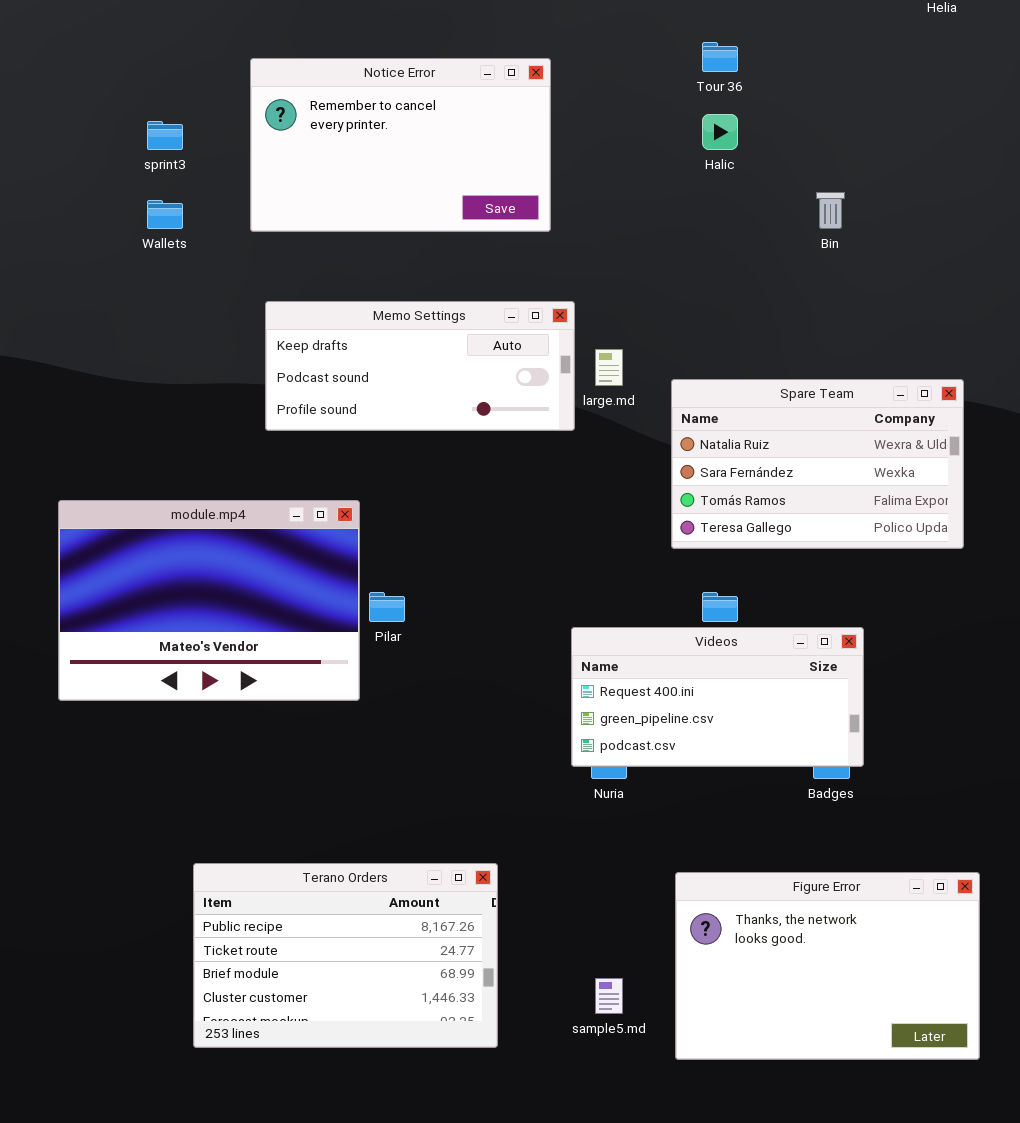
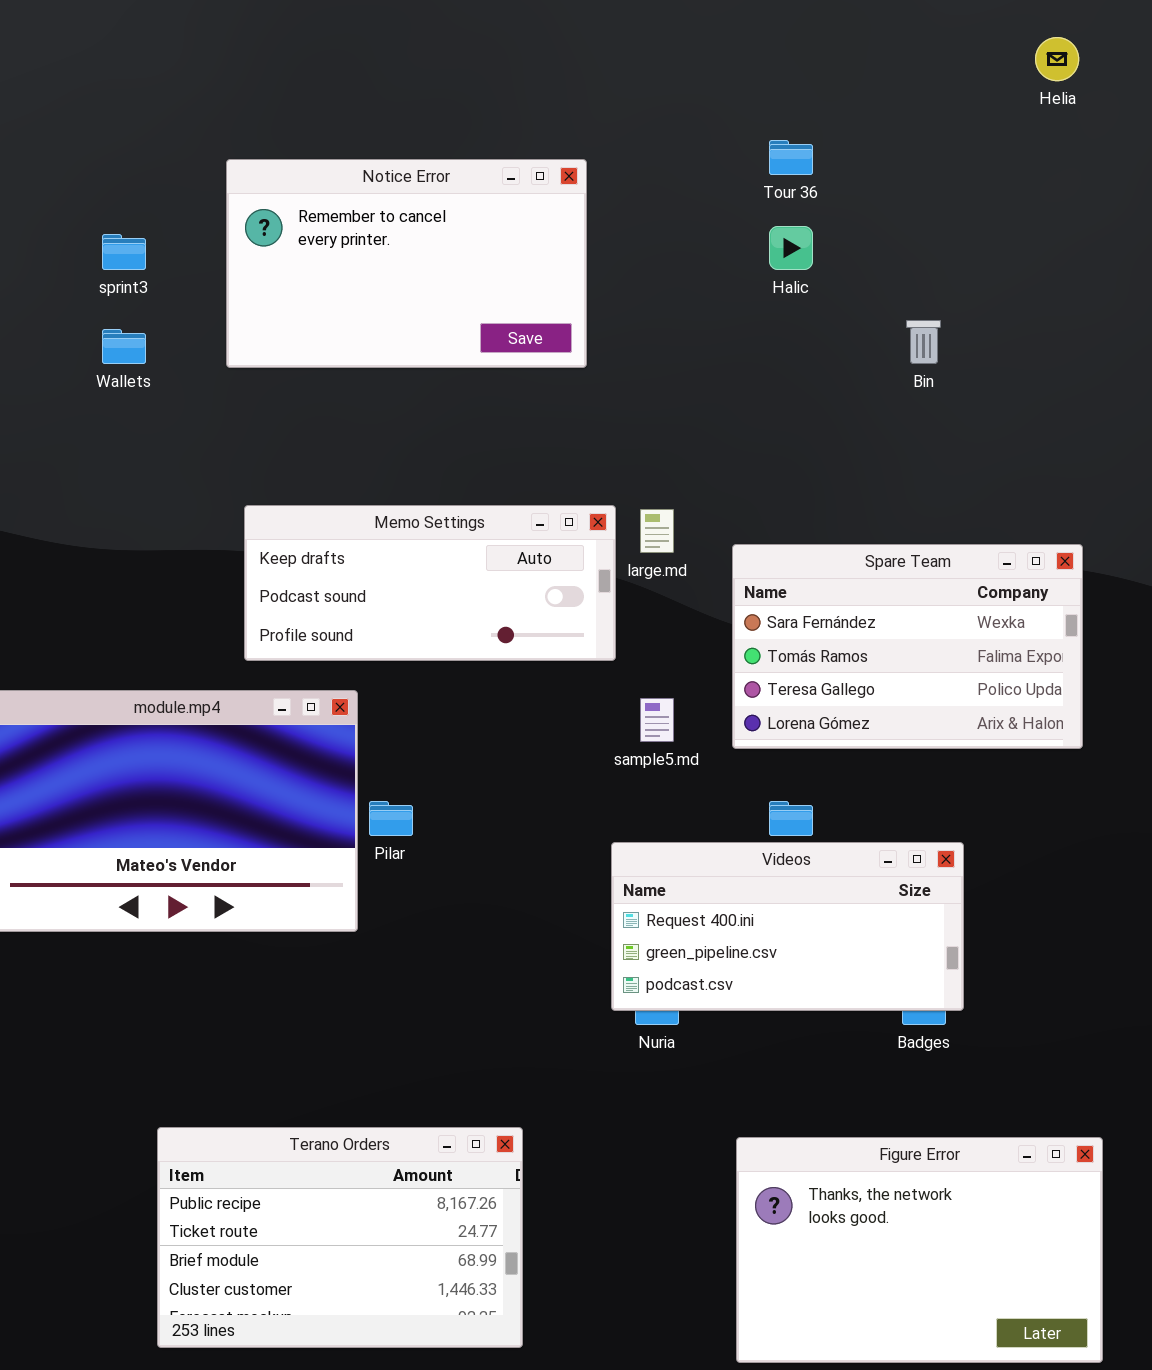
Memo Settings: [265,301,575,431] -> [244,505,616,661], moved
Spare Team: [671,379,964,549] -> [732,544,1083,749], scrolled down 1 row
sample5.md: [595,978,623,1014] -> [640,698,674,742], moved

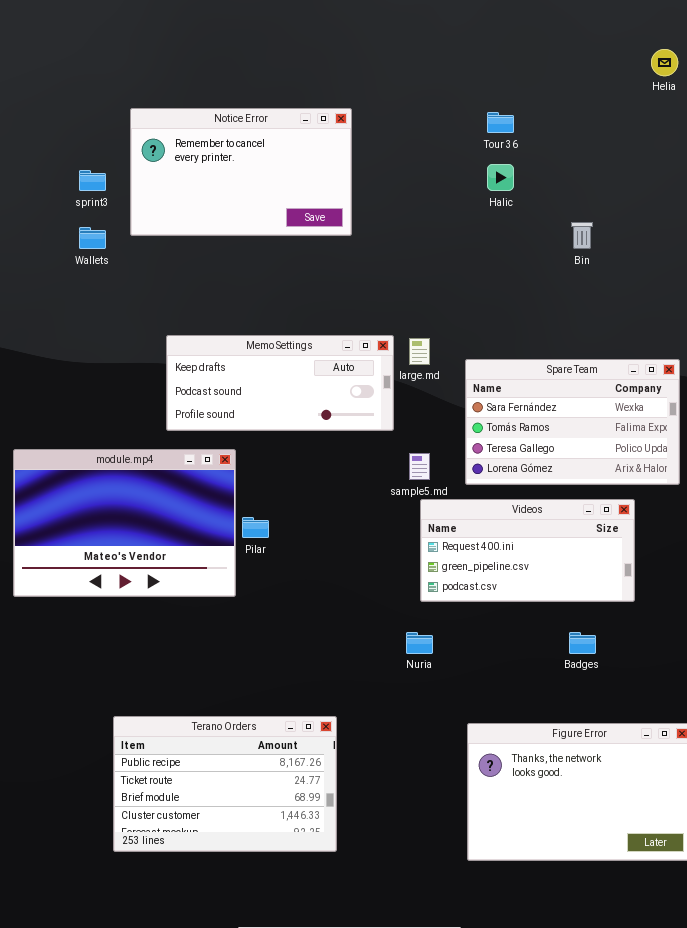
Notice Error: [226,159,587,368] -> [130,108,352,236], moved
Videos: [611,842,964,1011] -> [420,499,635,602], moved

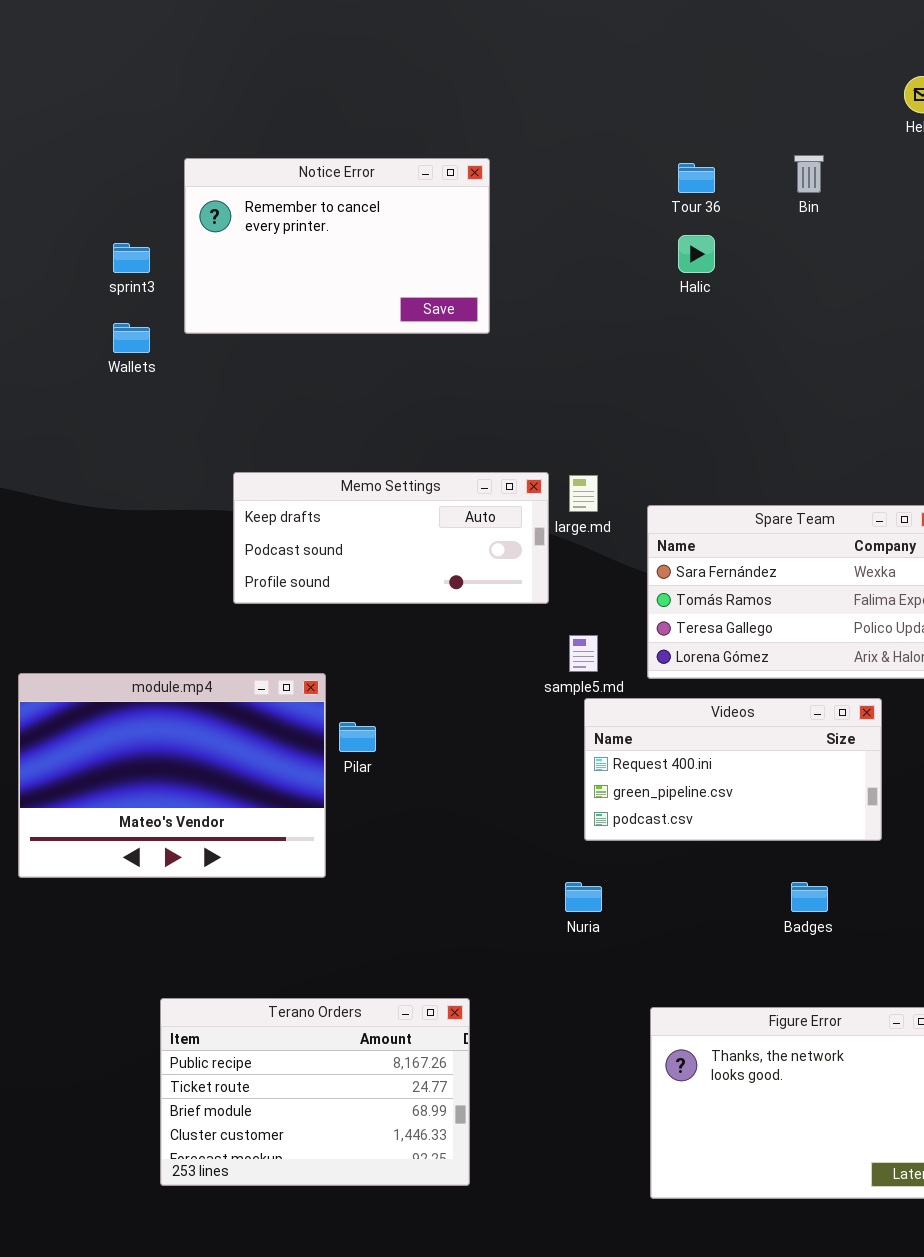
Bin: [571,222,593,249] -> [794,155,824,193], moved
module.mp4: [13,449,236,597] -> [18,673,326,878], moved

